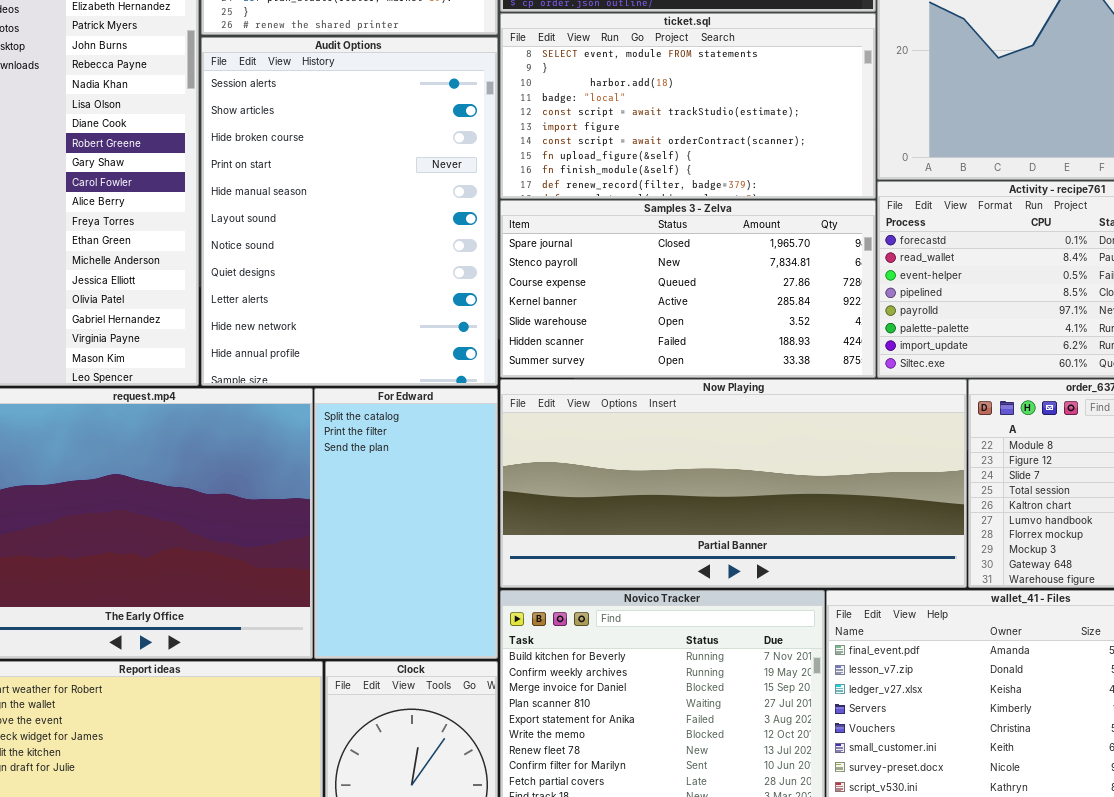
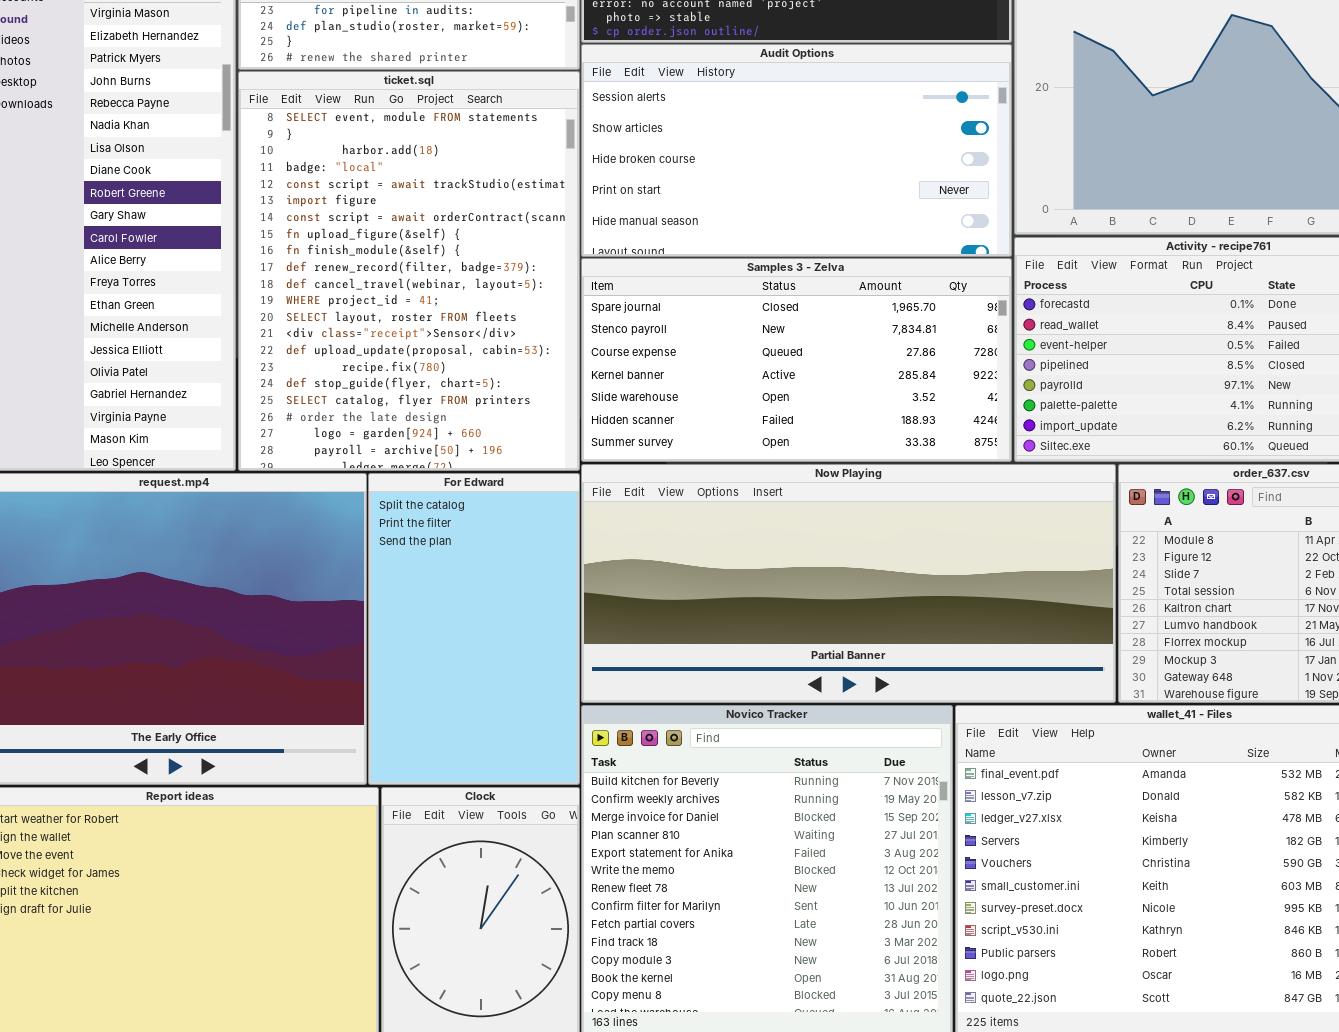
ticket.sql: [500,13,876,199] -> [238,71,580,471], moved, resized
Audit Options: [201,37,498,386] -> [581,44,1012,257], moved, resized

